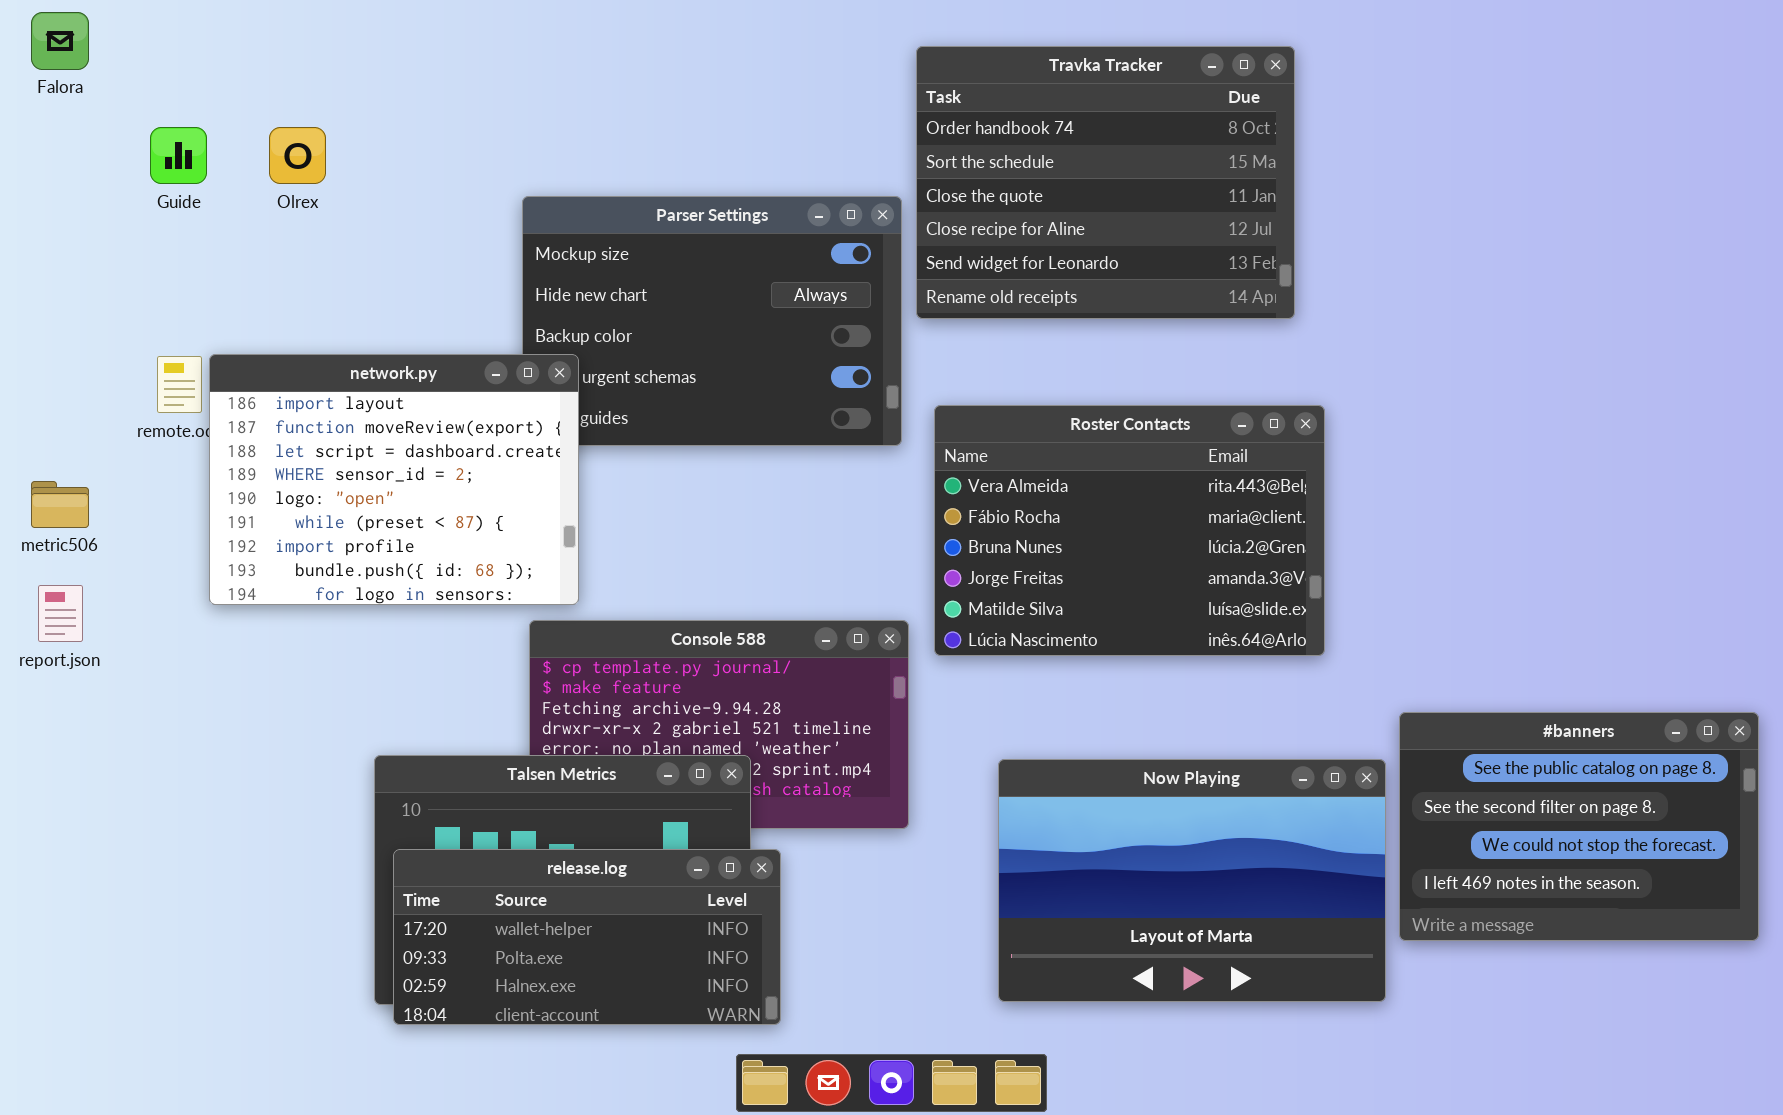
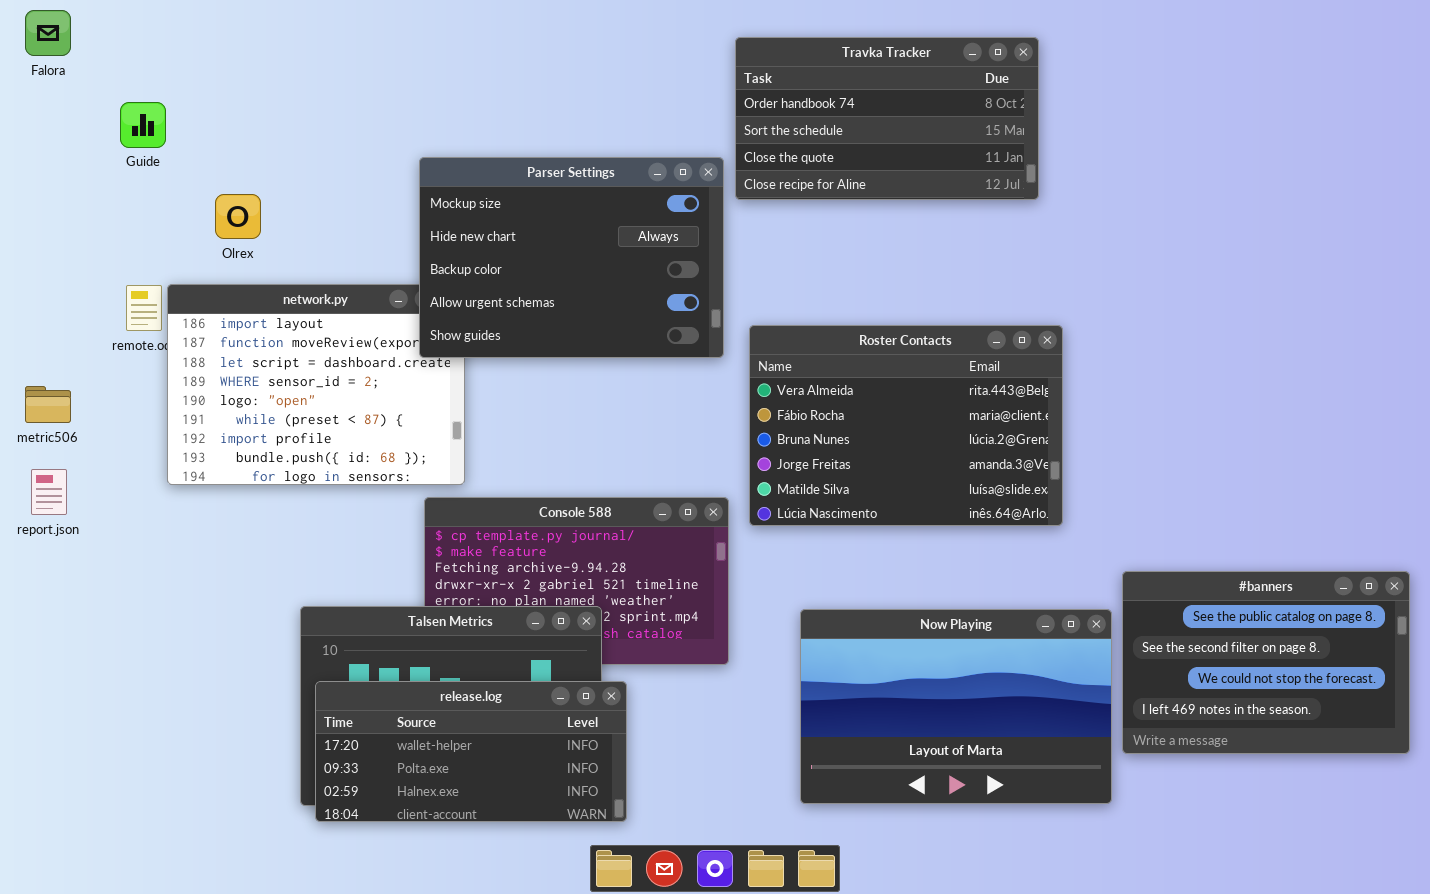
Travka Tracker: [916,46,1295,319] -> [735,37,1039,200], resized
Olrex: [269,127,326,184] -> [215,194,261,239], moved
Parser Settings: [522,196,902,446] -> [419,157,724,358], raised

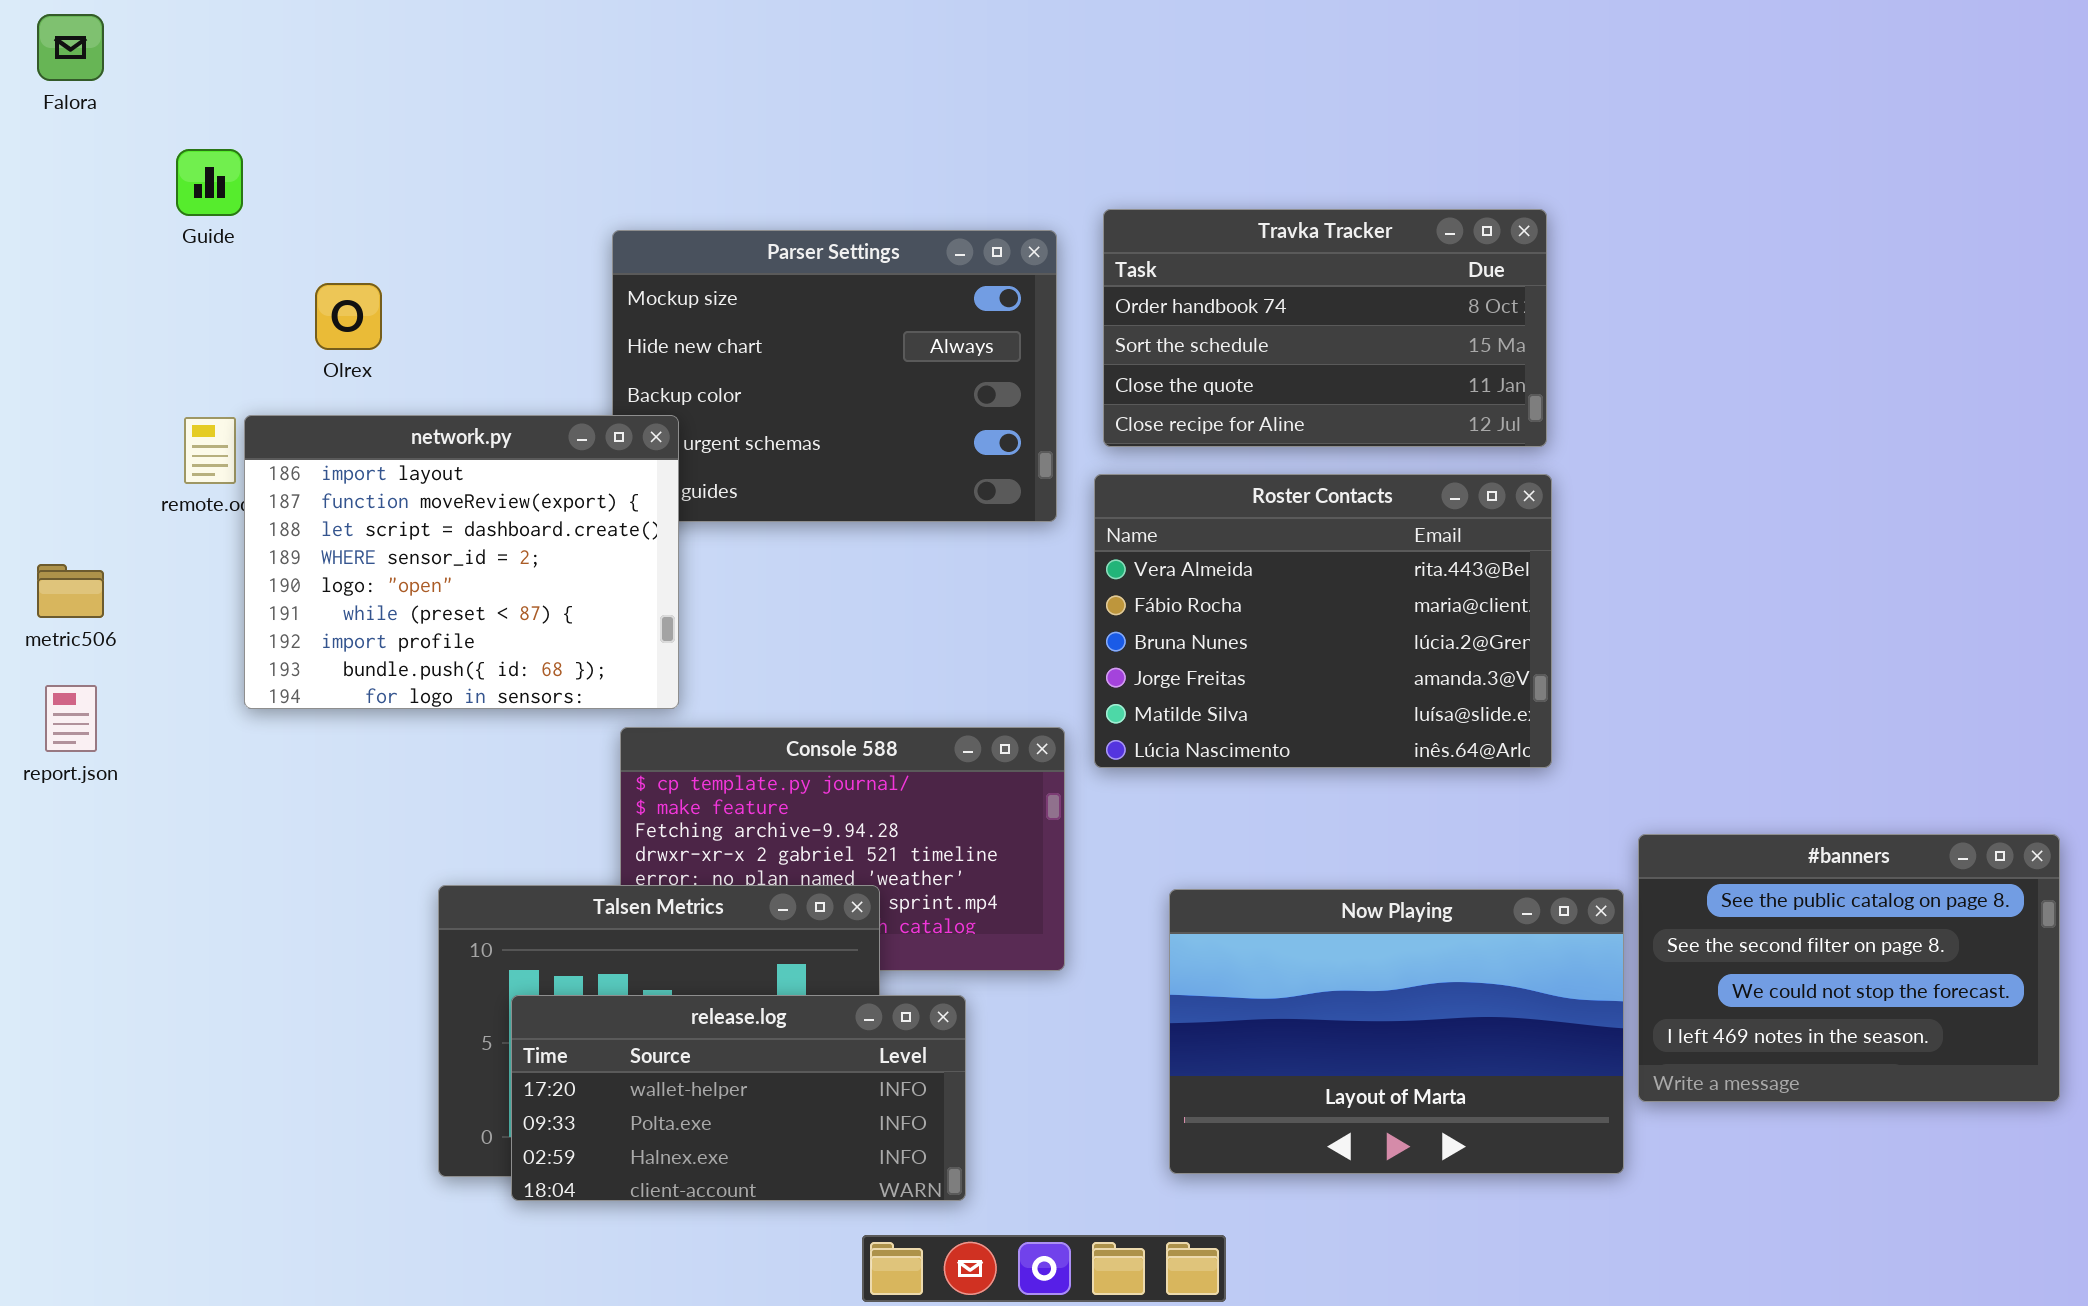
Travka Tracker: [735,37,1039,200] -> [1103,209,1547,447], moved
network.py: [167,284,465,485] -> [244,415,679,709], raised
release.log: [315,681,627,822] -> [511,995,966,1201], moved

